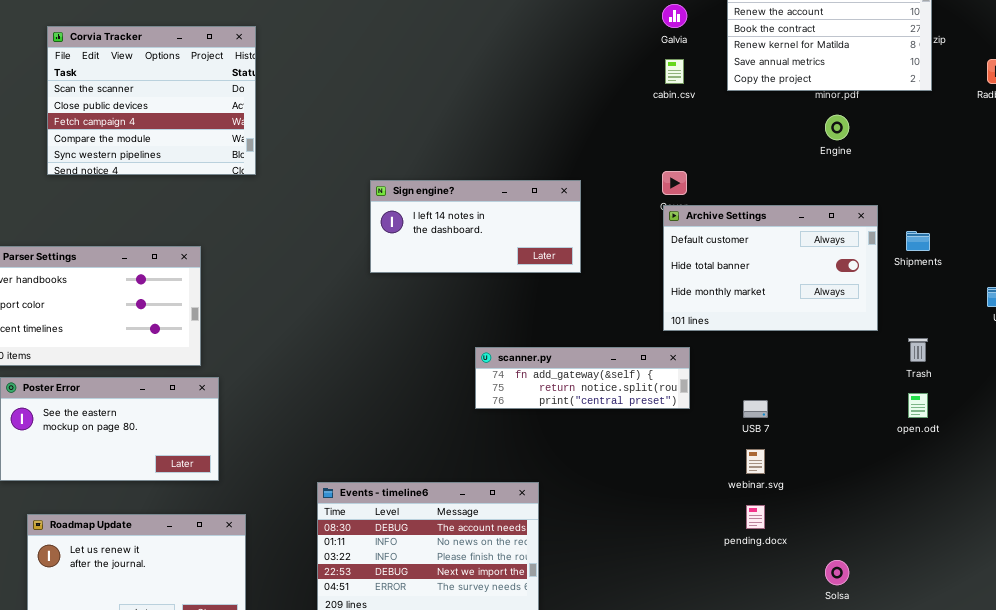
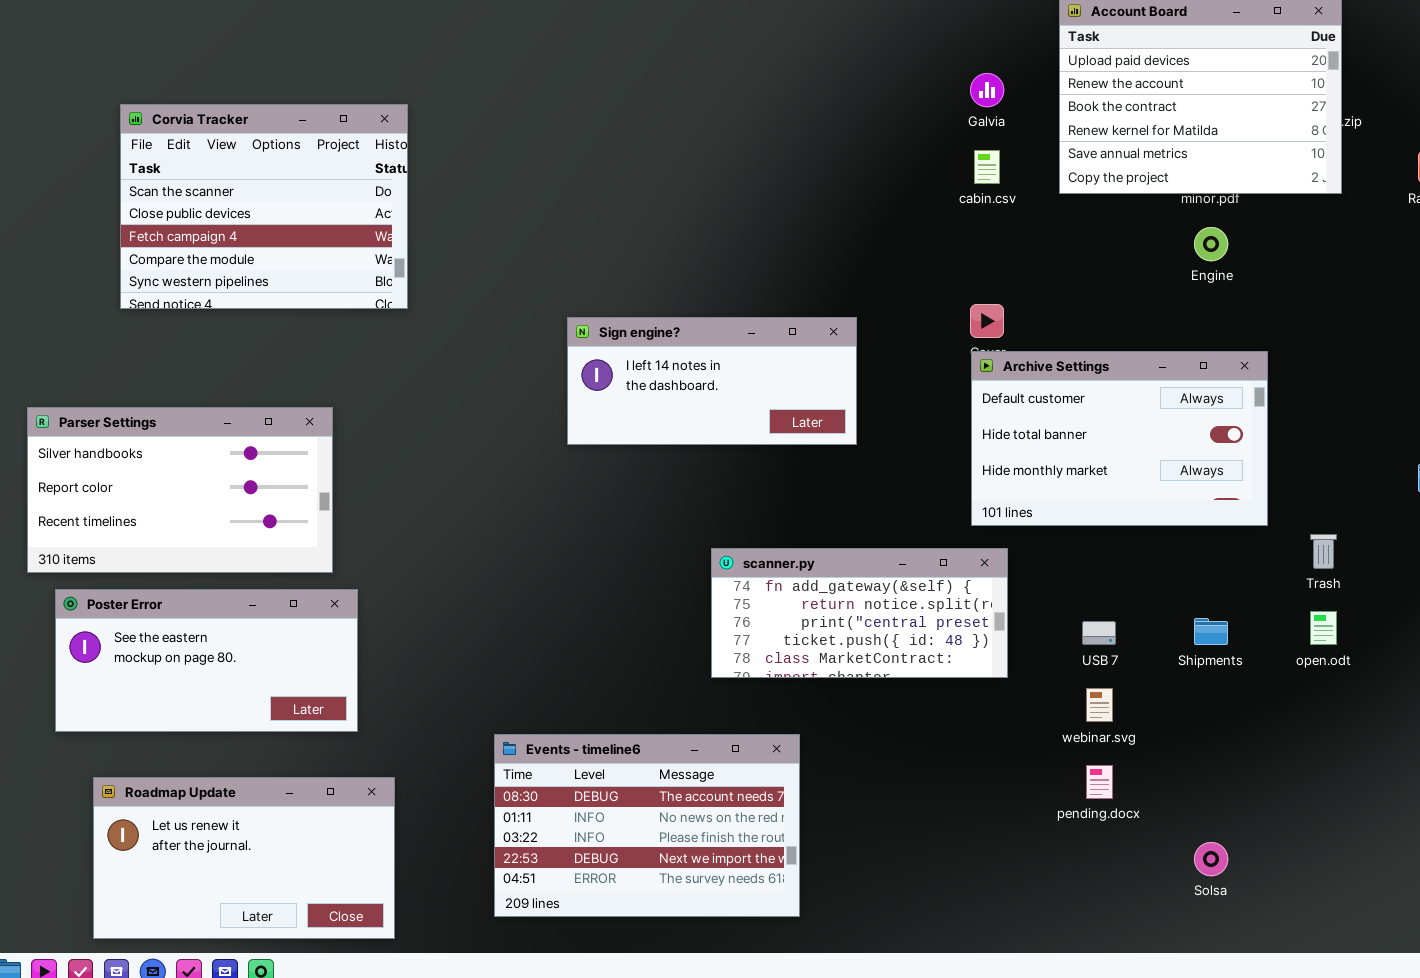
Shipments: [906,231,930,251] -> [1194,618,1228,645], moved
scanner.py: [475,347,690,409] -> [711,548,1008,678], resized

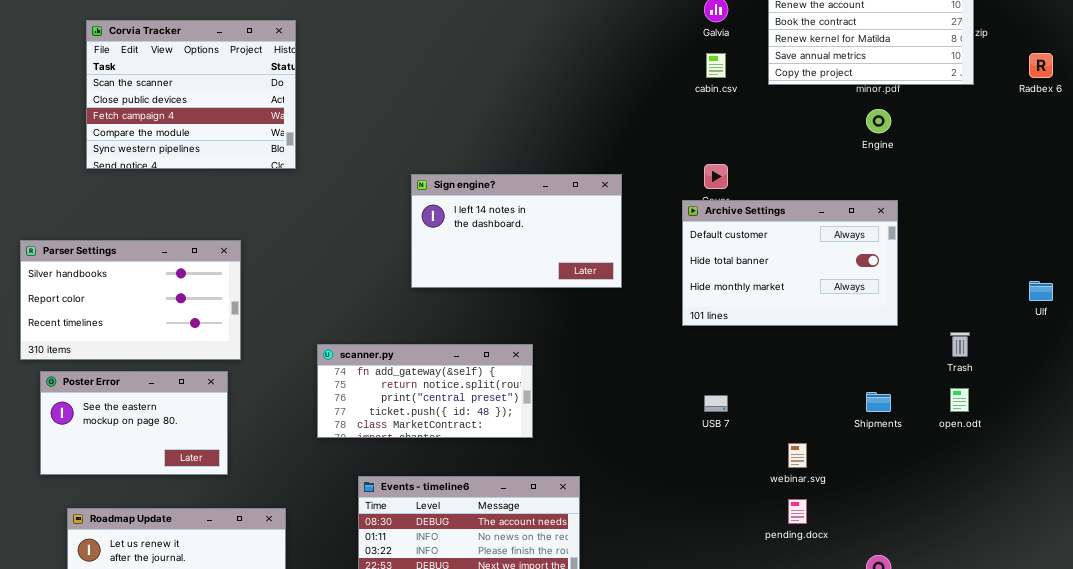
Sign engine?: [567,317,857,445] -> [411,174,622,288], resized
Archive Settings: [971,351,1268,526] -> [682,200,898,326], moved
scanner.py: [711,548,1008,678] -> [317,344,533,438], moved
Poster Error: [55,589,358,732] -> [40,371,228,475], resized
USB 7: [1082,621,1116,645] -> [704,395,728,412], moved

